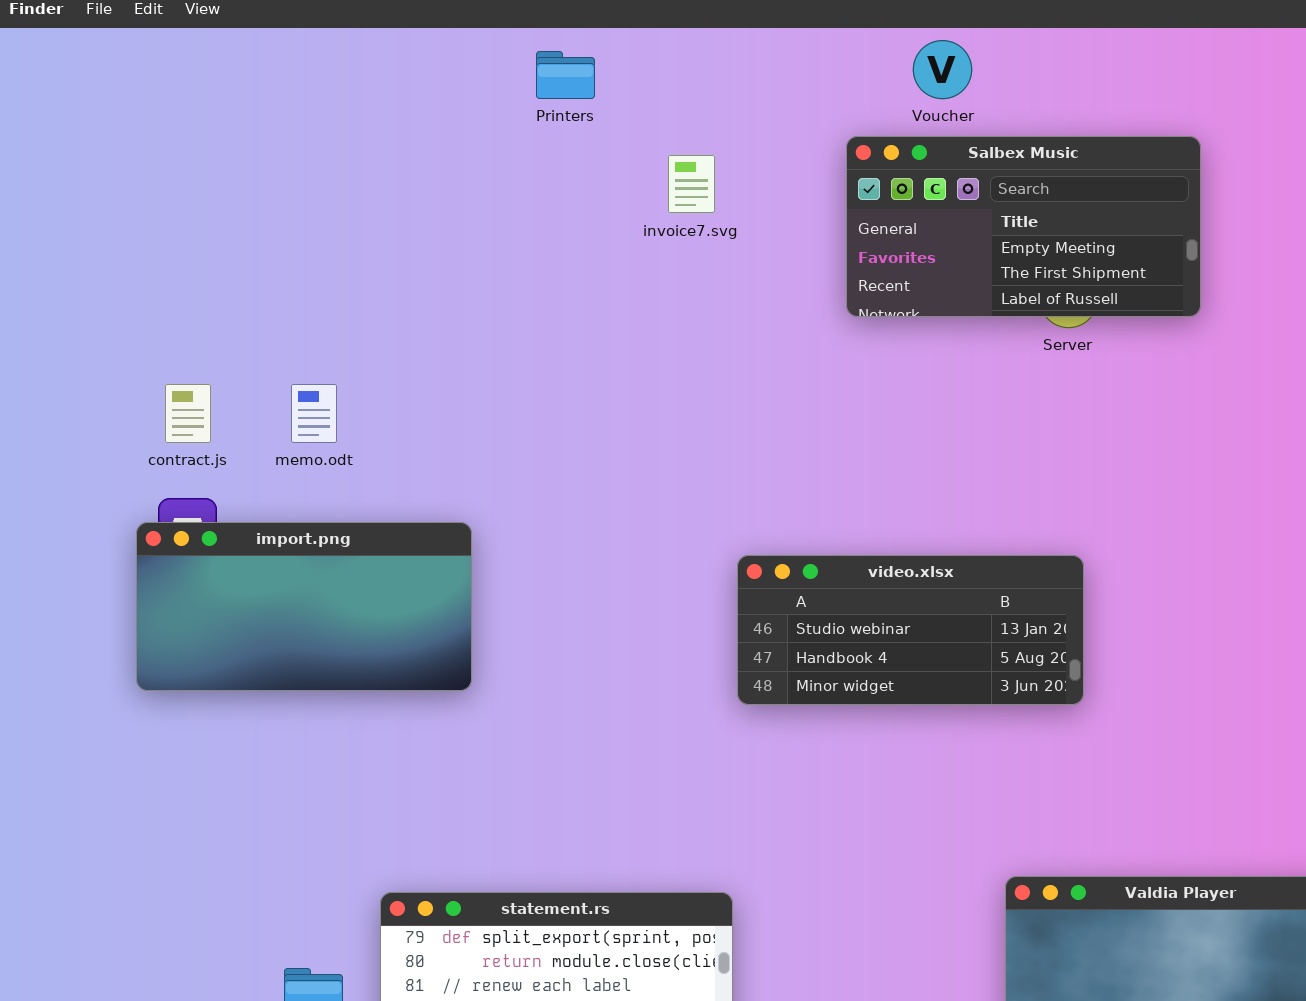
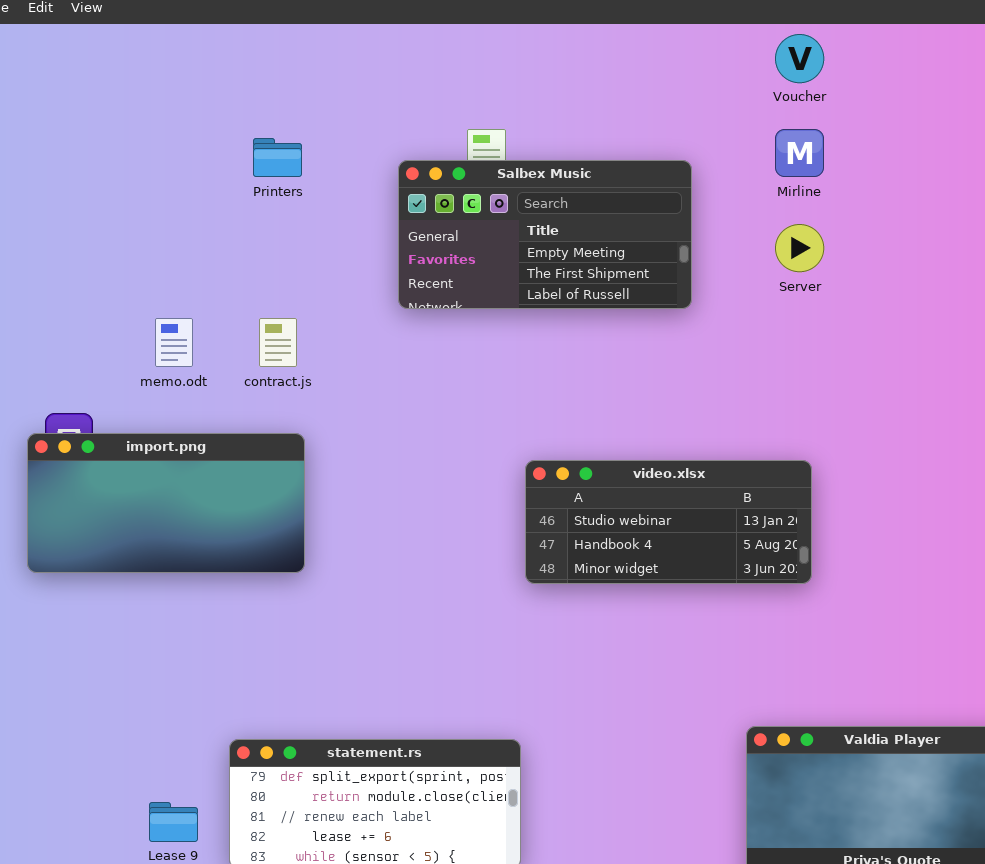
Voucher: [913,40,972,99] -> [775,34,824,83], moved
Printers: [536,51,595,99] -> [253,138,302,177], moved
Salbex Music: [846,136,1201,317] -> [398,160,692,309], moved
contract.js: [165,384,211,443] -> [259,318,297,367], moved

